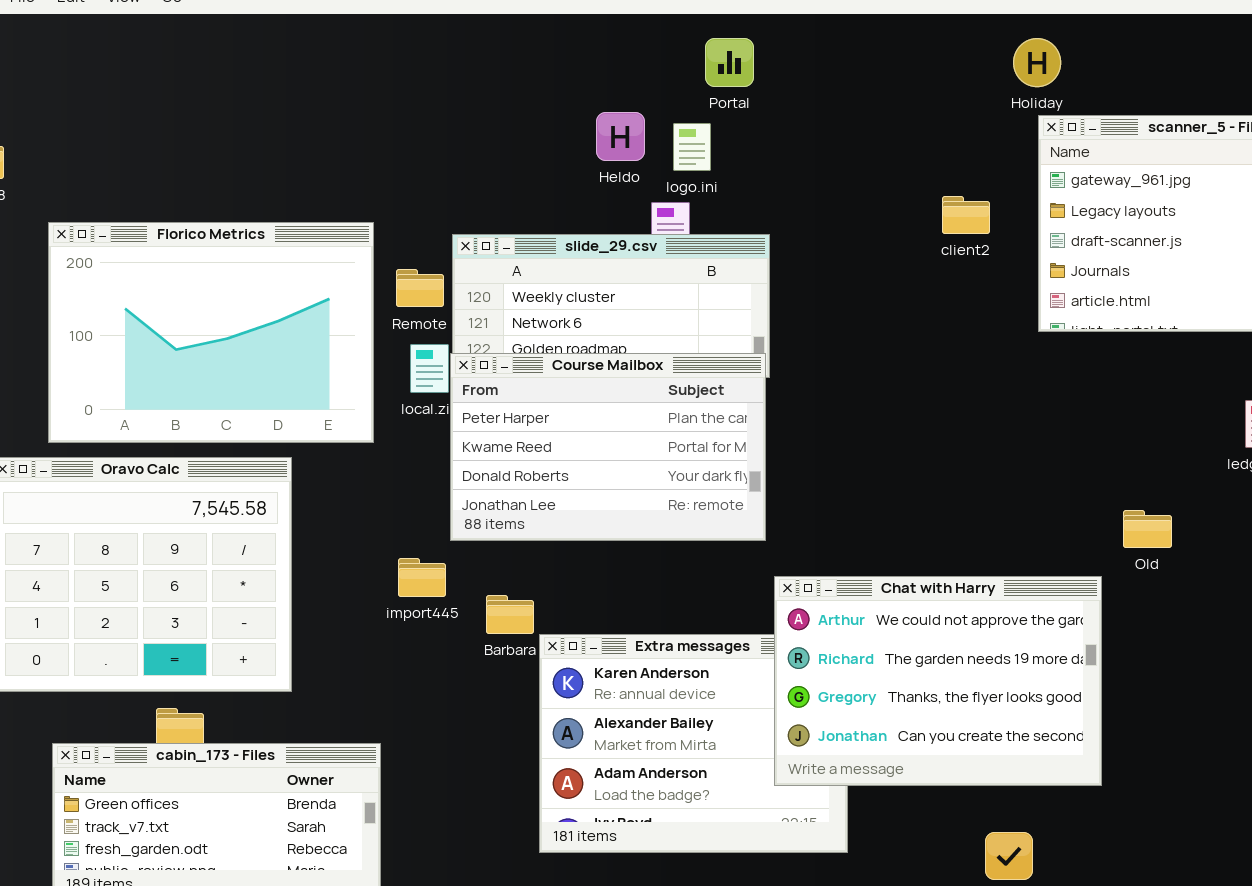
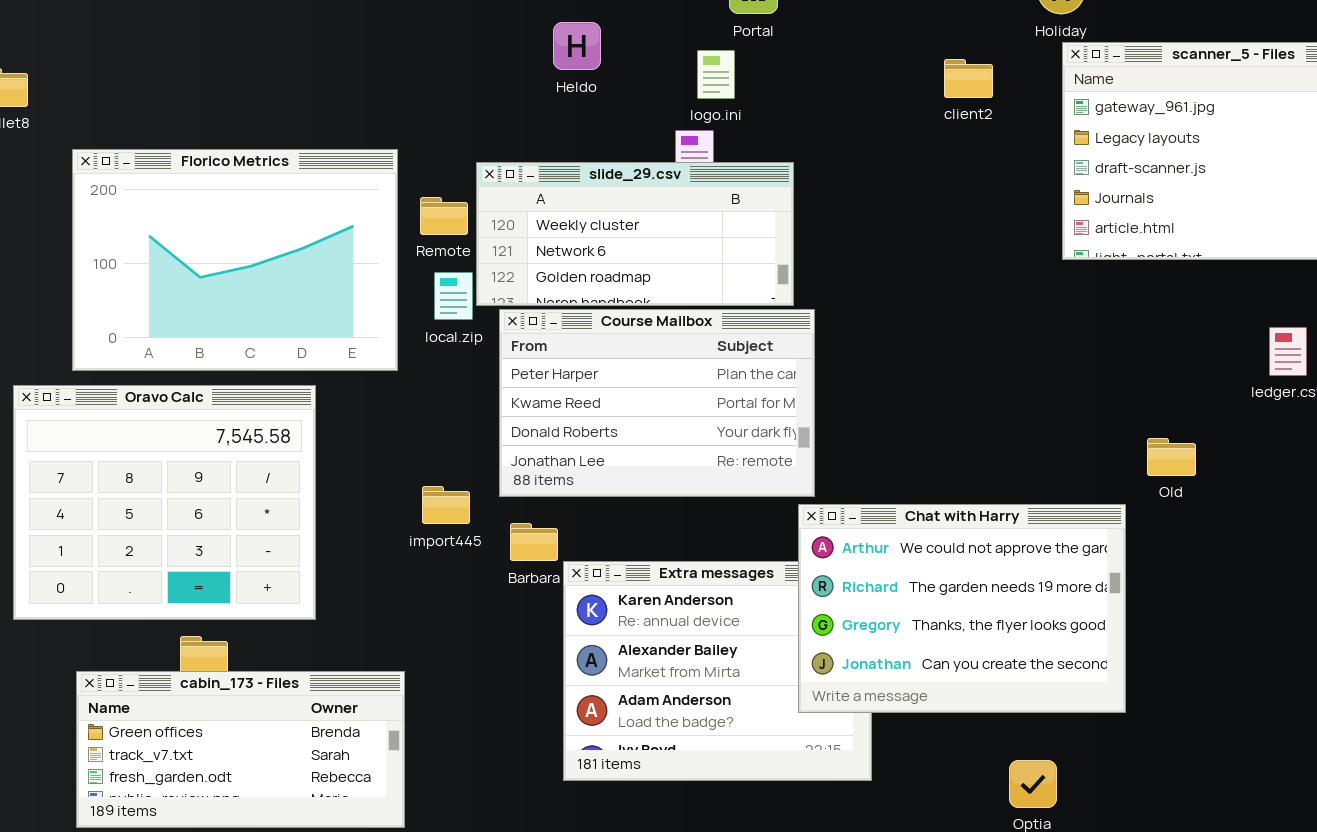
Heldo: [596,112,645,161] -> [553,22,601,70], moved
client2: [942,196,990,234] -> [944,59,993,98], moved
Course Mailbox: [450,353,766,541] -> [499,309,815,497], moved

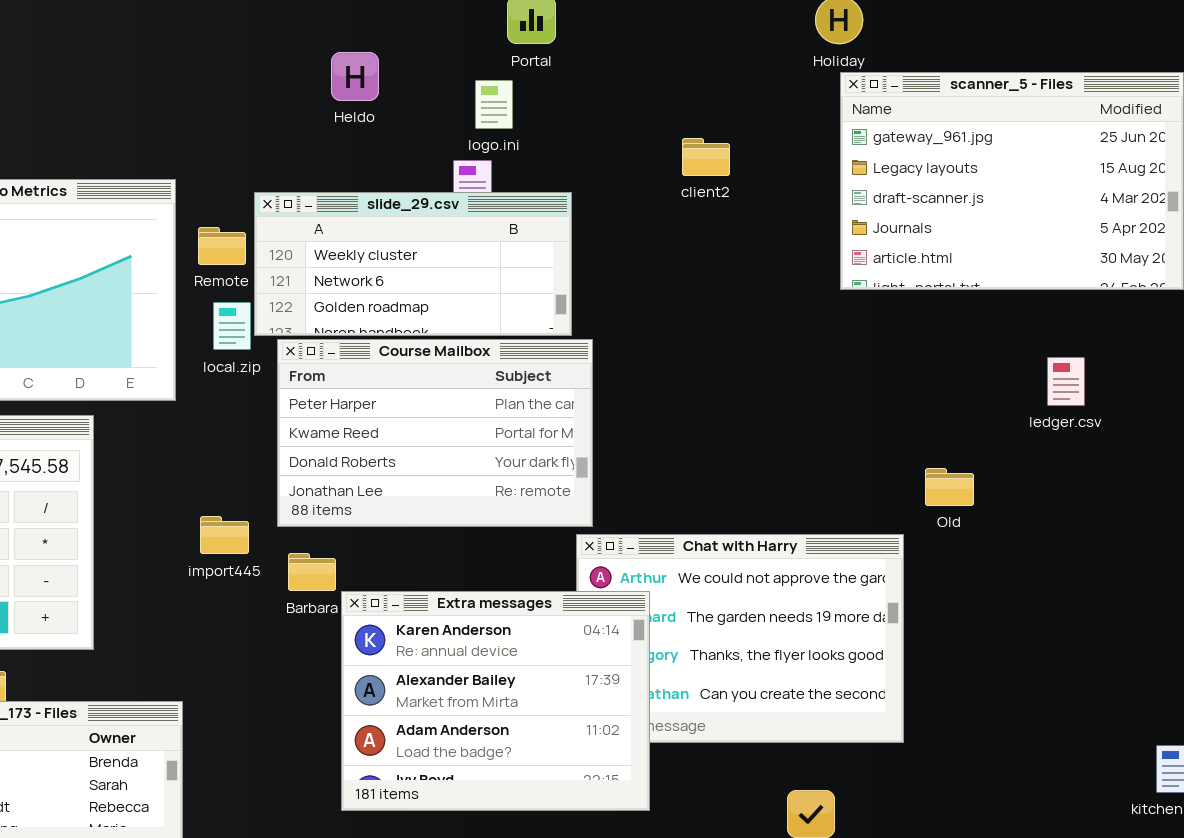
client2: [944,59,993,98] -> [682,138,730,176], moved
Extra messages: [563,561,872,781] -> [341,591,650,811], raised

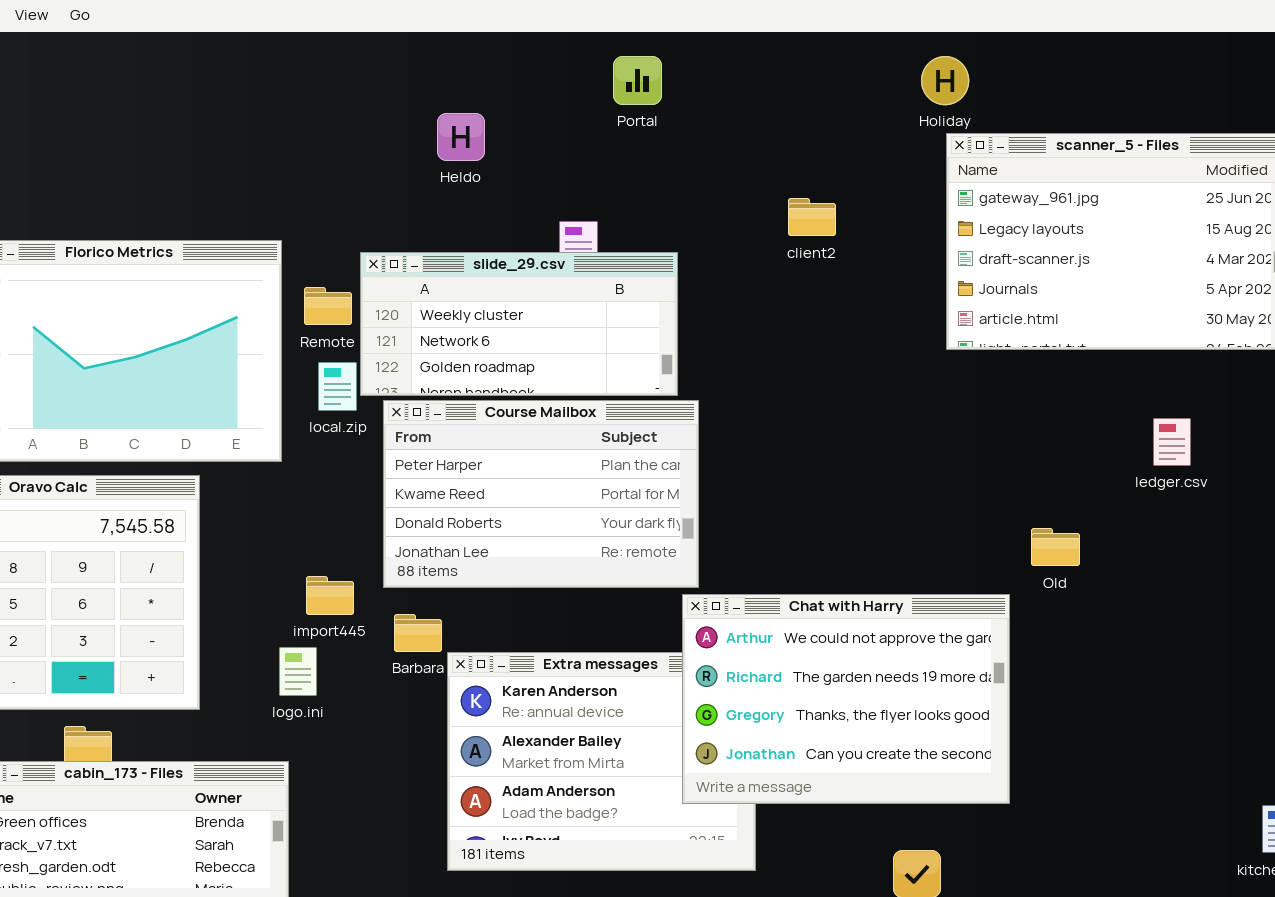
logo.ini: [475,80,513,129] -> [279,647,317,696], moved
Chat with Harry: [576,534,904,743] -> [682,594,1010,804], raised

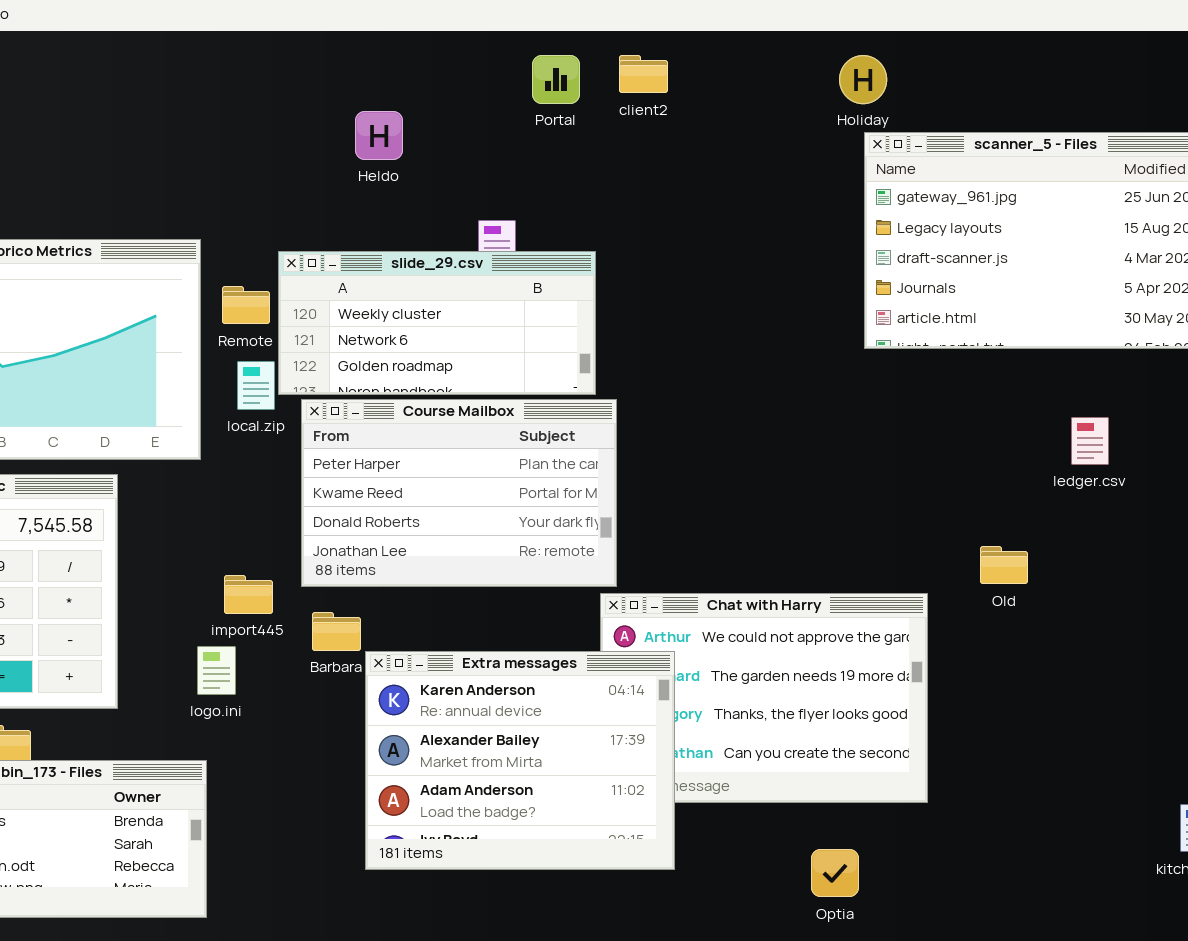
client2: [788,198,836,236] -> [619,55,668,93], moved
Old: [1031,528,1080,566] -> [980,546,1028,584], moved
Extra messages: [447,652,756,871] -> [365,651,675,870], raised

